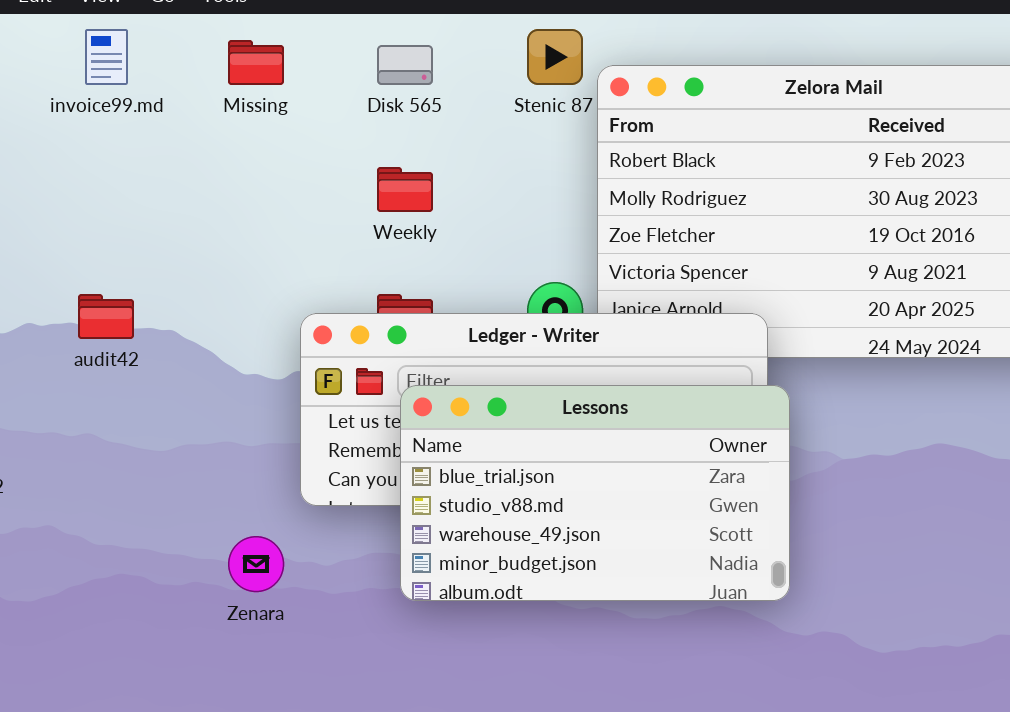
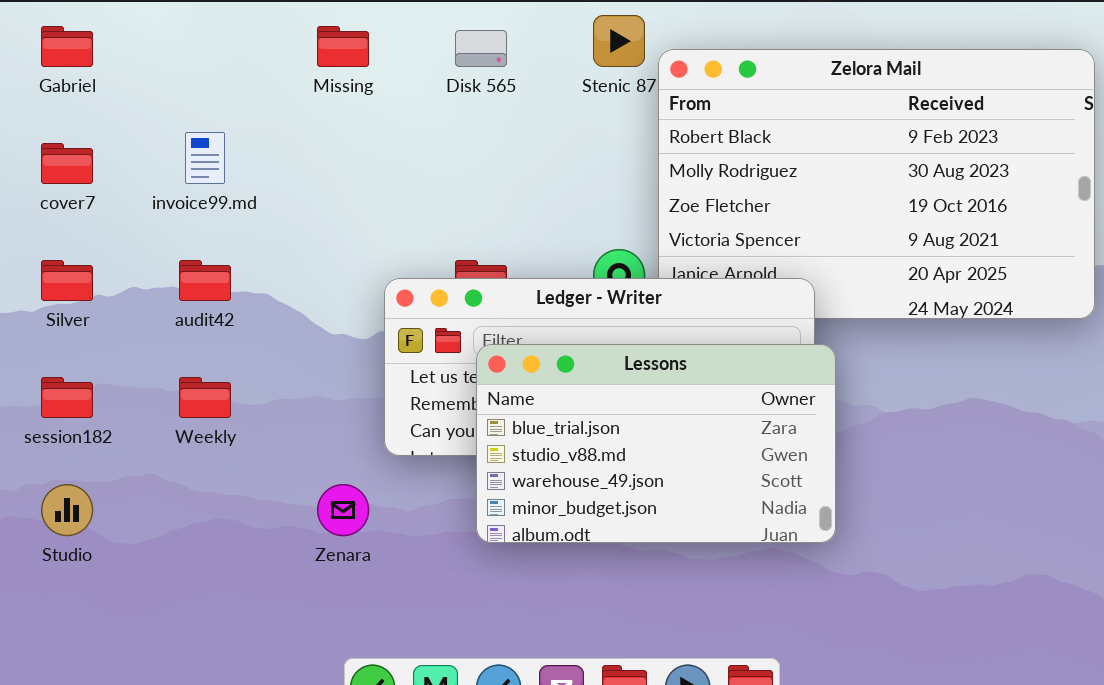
invoice99.md: [85,29,128,85] -> [185,132,225,184], moved
Weekly: [377,167,433,212] -> [179,377,231,418], moved

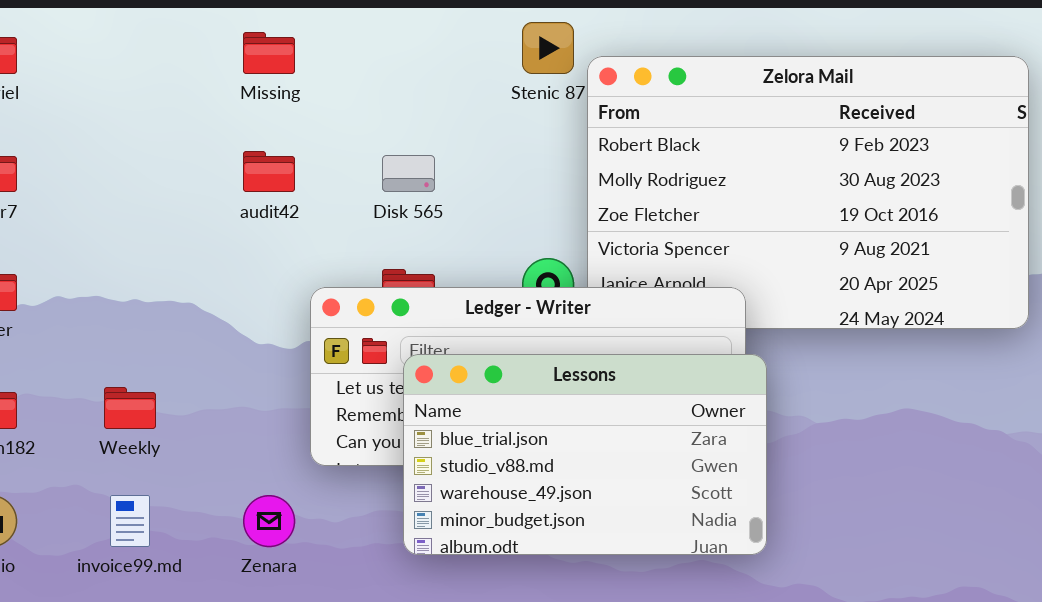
Disk 565: [455,30,507,67] -> [382,155,435,192], moved
invoice99.md: [185,132,225,184] -> [110,495,150,547], moved
audit42: [179,260,231,301] -> [243,151,295,192], moved

